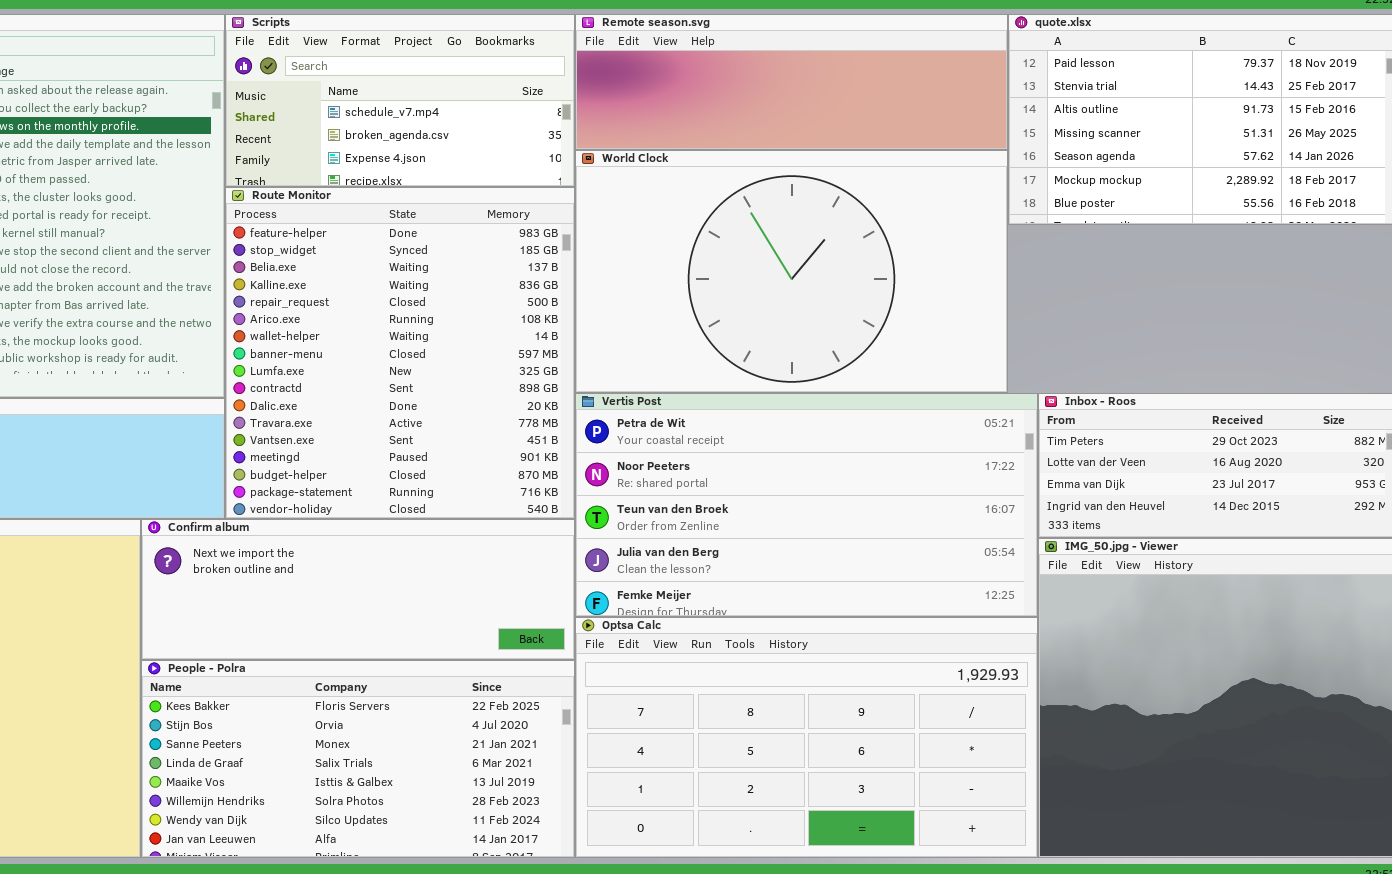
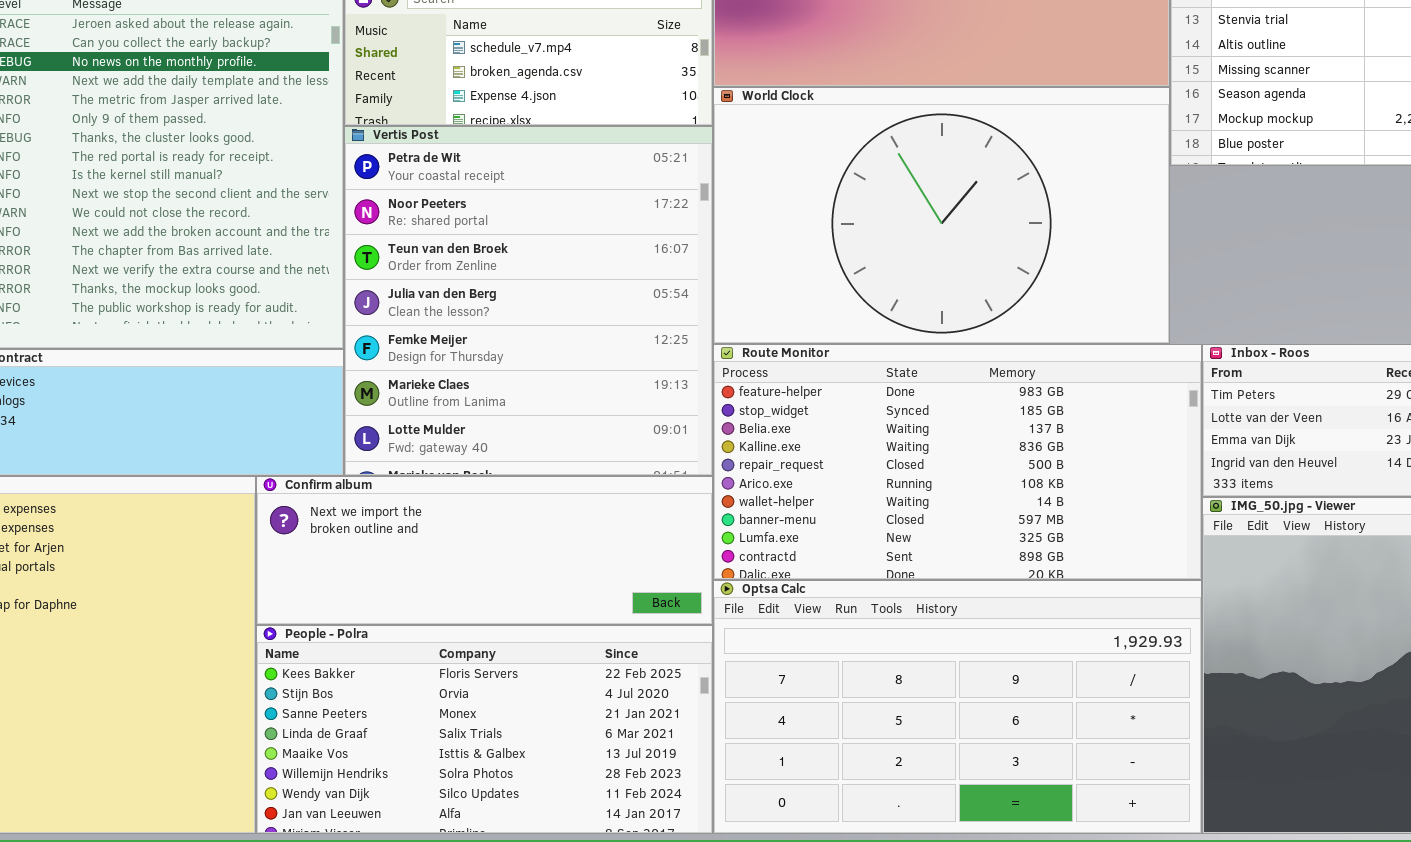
Route Monitor: [225,187,575,519] -> [713,344,1202,580], moved, resized
Vertis Post: [575,393,1038,617] -> [344,126,713,476], moved, resized

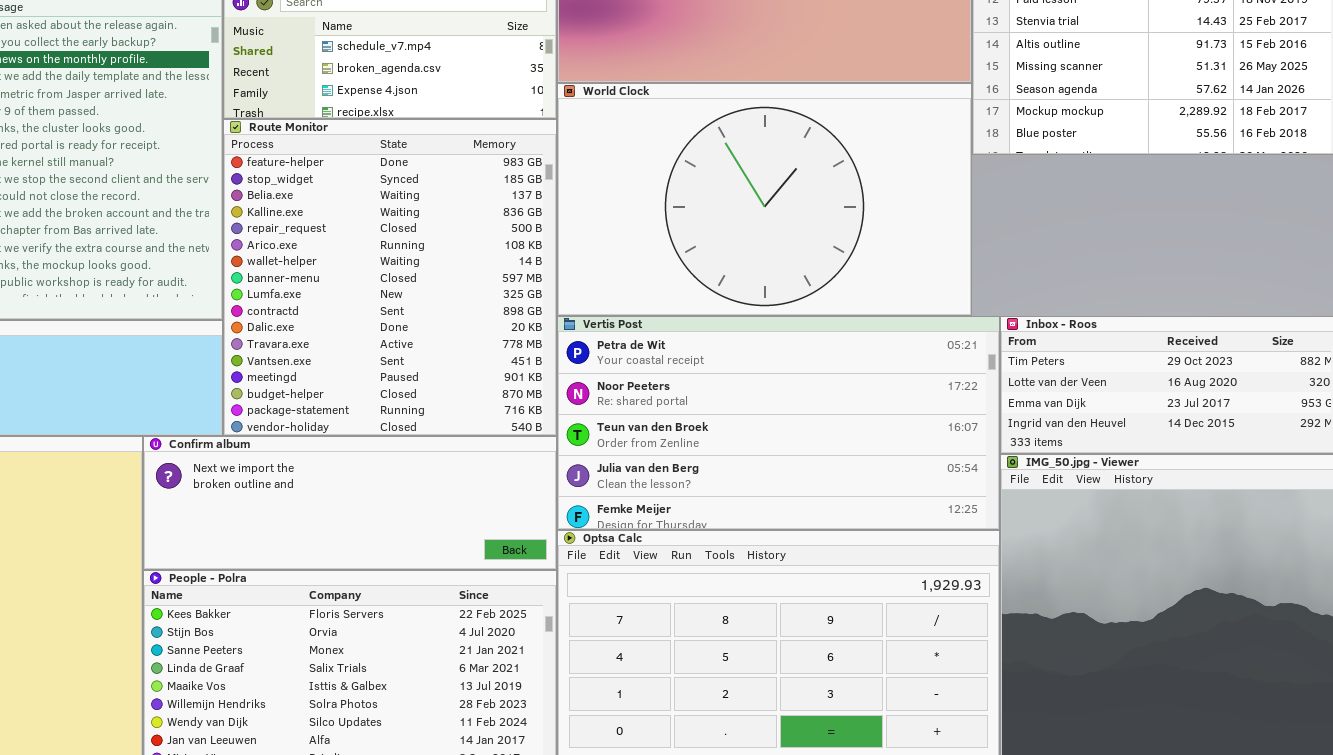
Vertis Post: [344,126,713,476] -> [557,316,1000,530], moved, resized
Route Monitor: [713,344,1202,580] -> [223,119,557,436], moved, resized

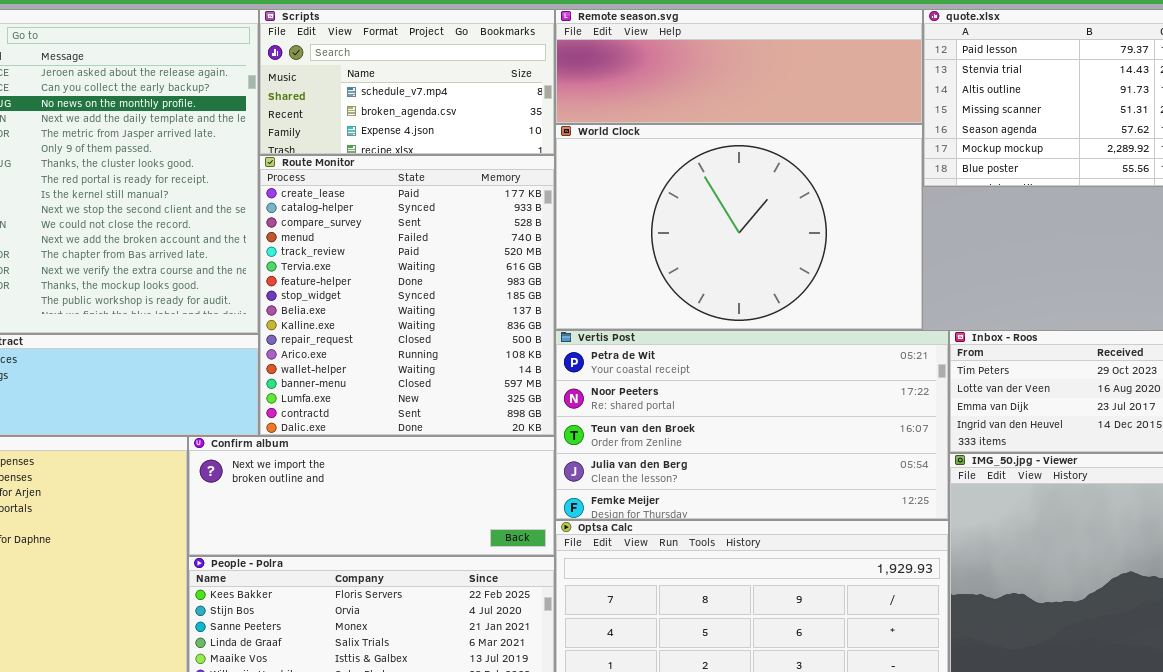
Route Monitor: [223,119,557,436] -> [259,155,555,436], scrolled up 6 rows

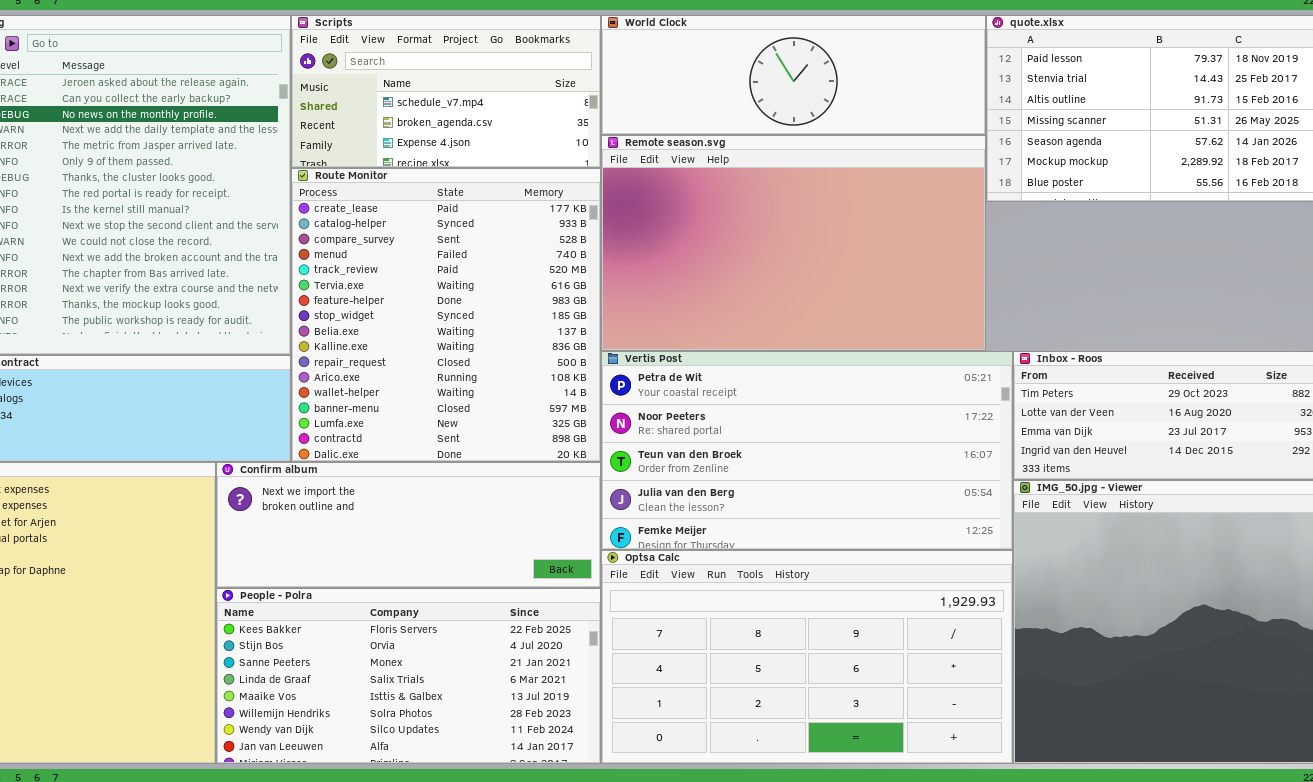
Remote season.svg: [555,9,923,124] -> [601,135,986,351], moved, resized
World Clock: [555,124,923,330] -> [601,15,986,135], moved, resized

